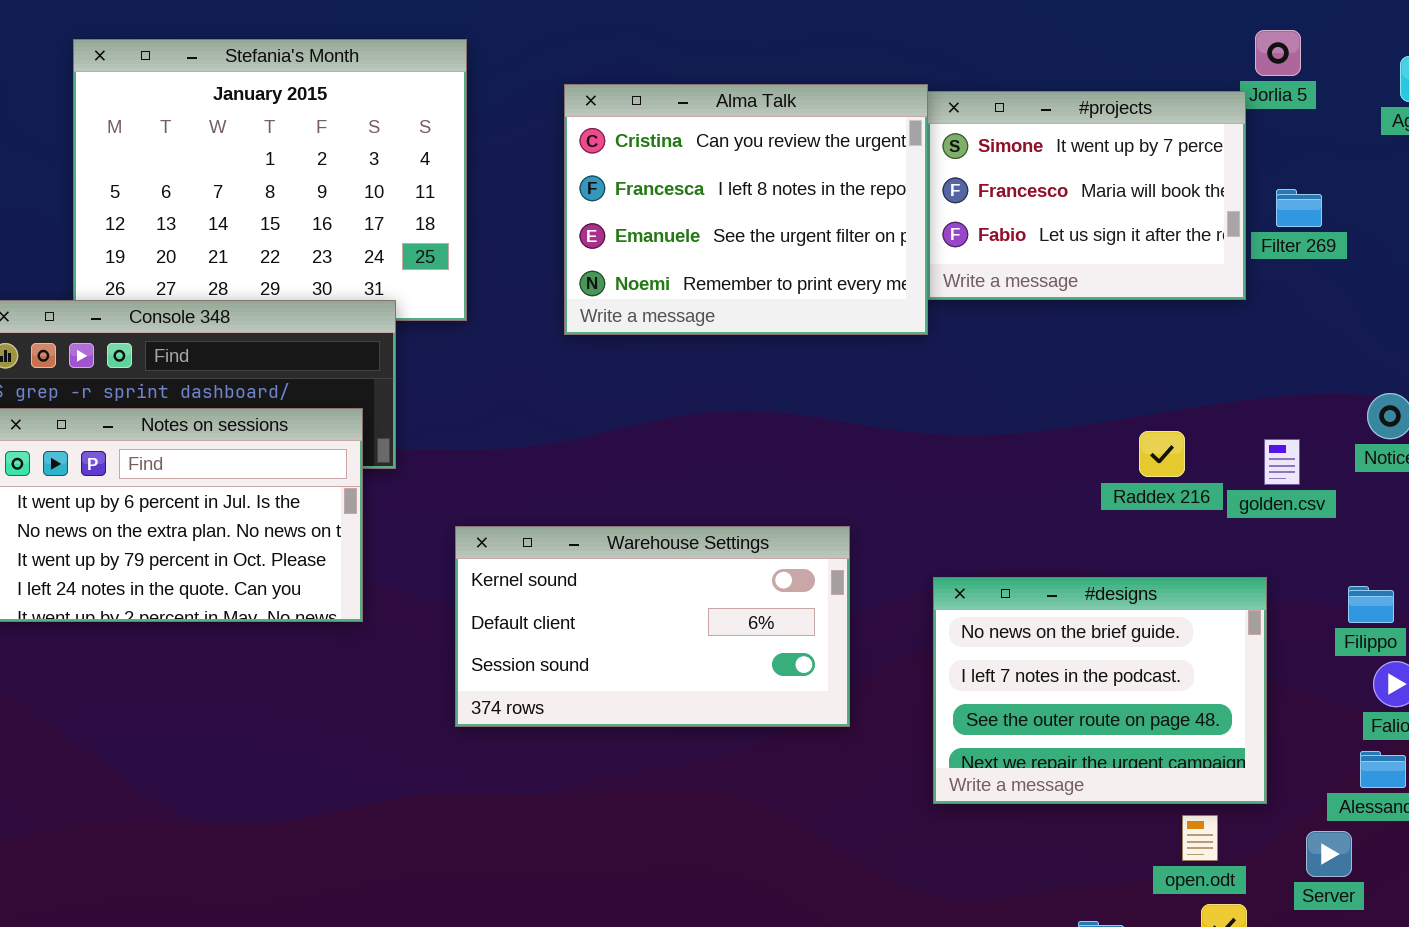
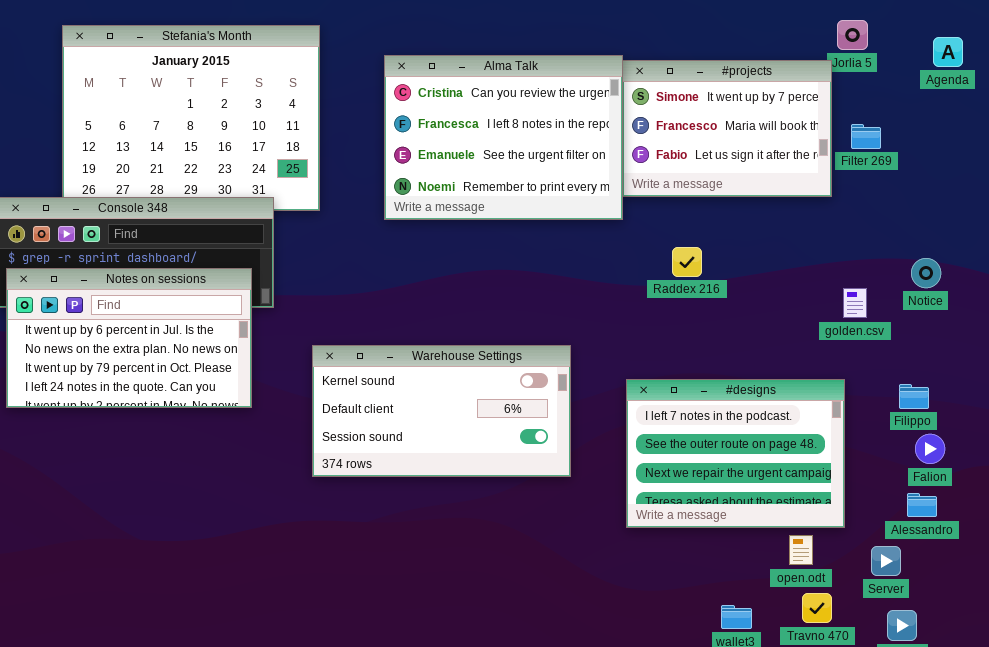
Raddex 216: [1139,431,1185,477] -> [672,247,702,277], moved
#designs: [933,577,1267,804] -> [626,379,845,528], scrolled down 1 row

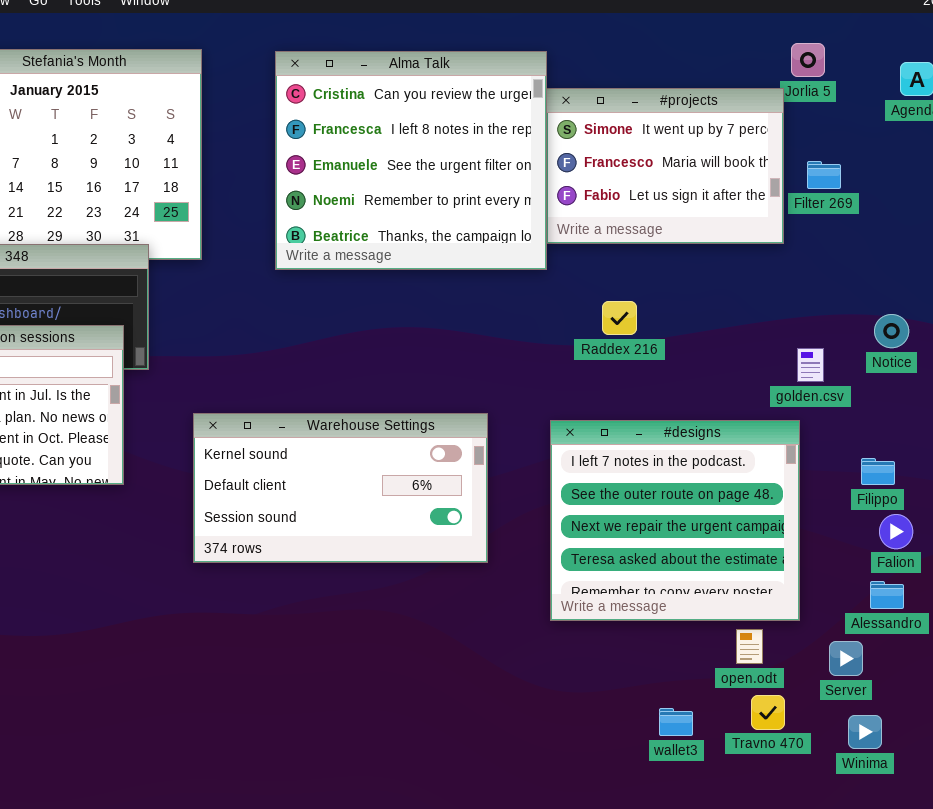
Alma Talk: [384,55,623,220] -> [275,51,547,270], resized
#designs: [626,379,845,528] -> [550,420,800,621], resized

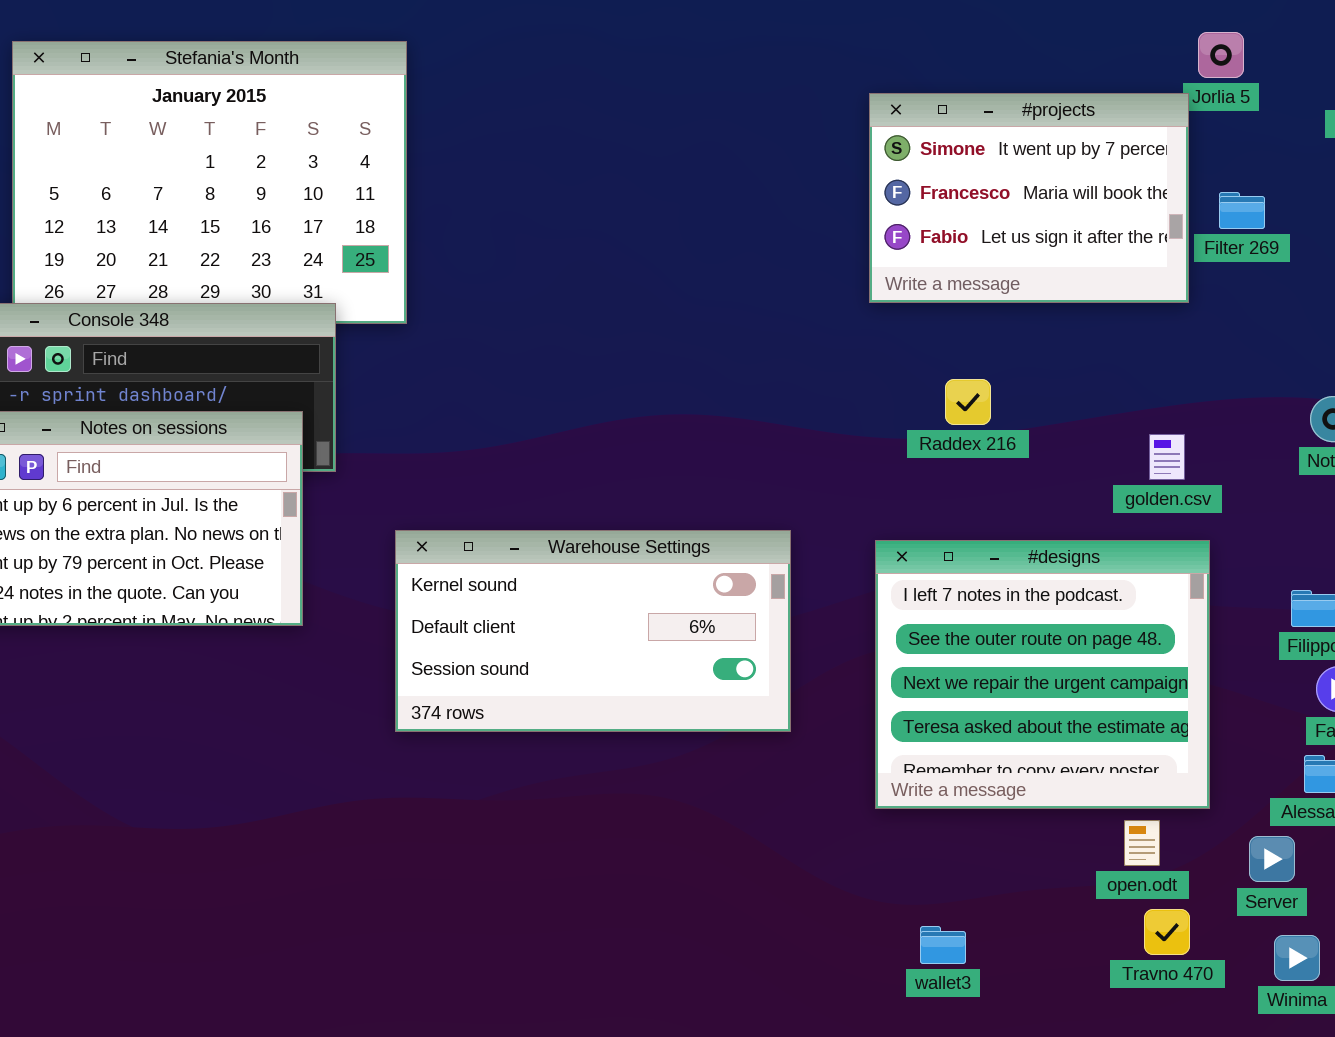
Alma Talk: [275,51,547,270] -> none, closed
golden.csv: [797,348,824,382] -> [1149,434,1185,480], moved
wallet3: [659,708,693,736] -> [920,926,966,964], moved

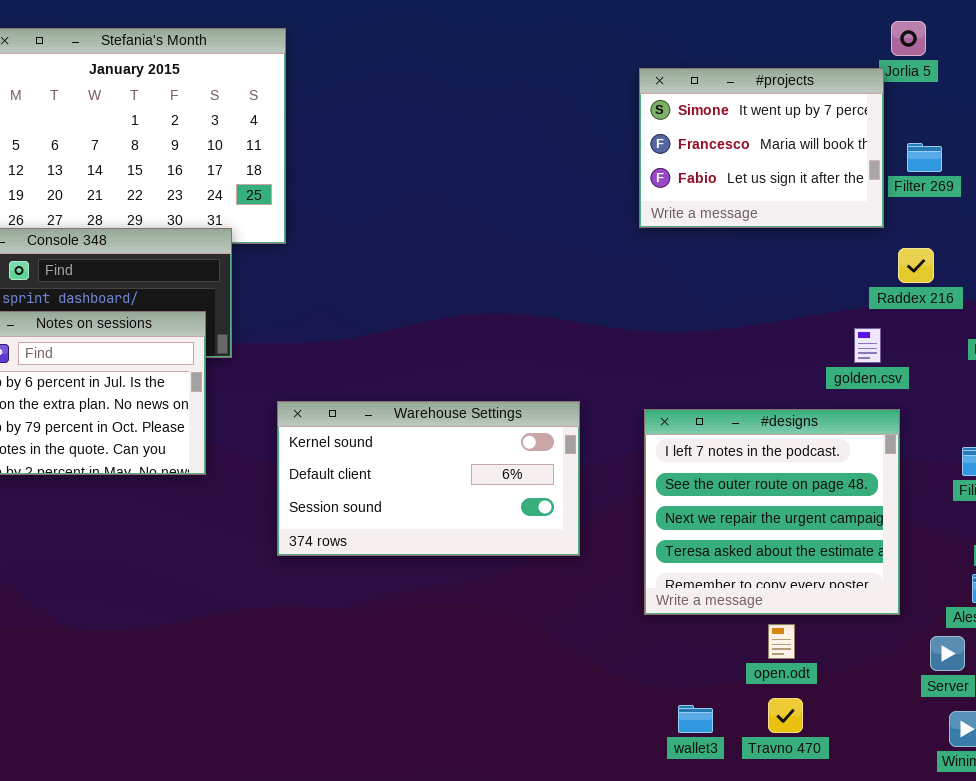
Raddex 216: [945,379,991,425] -> [898,248,934,283], moved
open.odt: [1124,820,1160,866] -> [768,624,795,659], moved
Travno 470: [1144,909,1190,955] -> [768,698,803,733], moved

